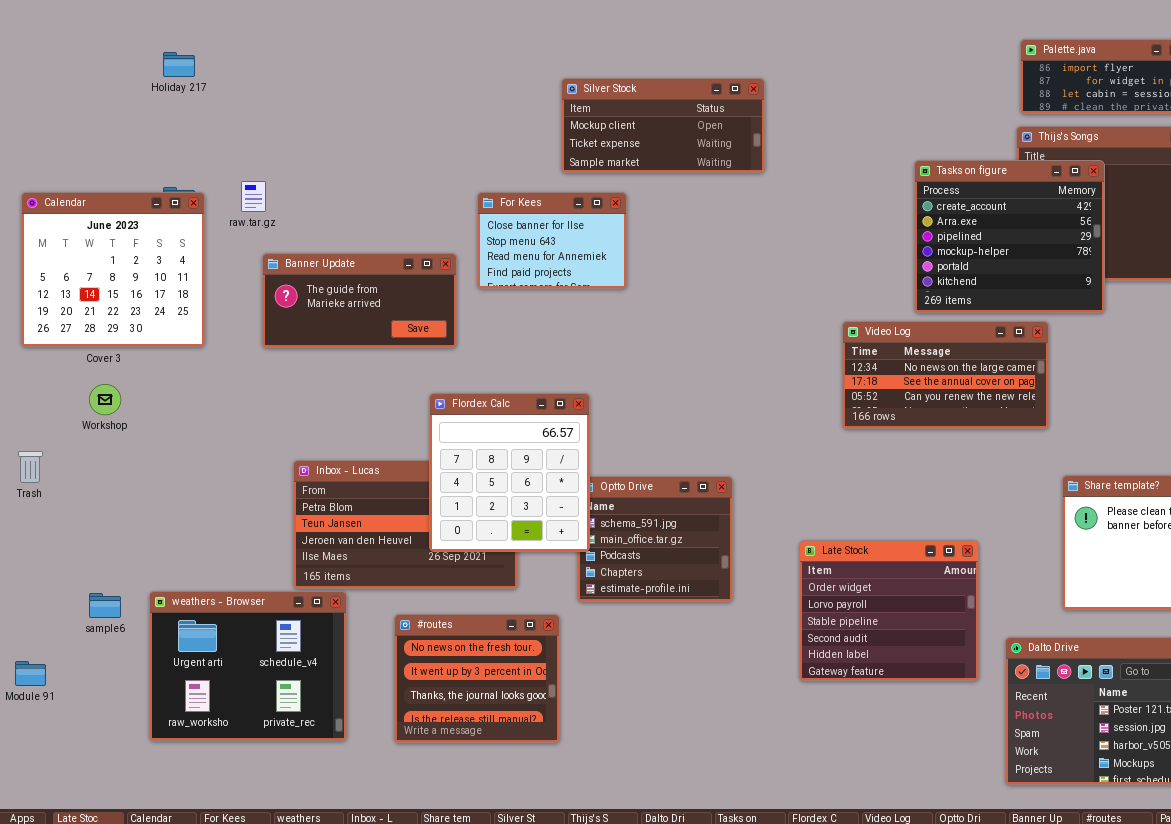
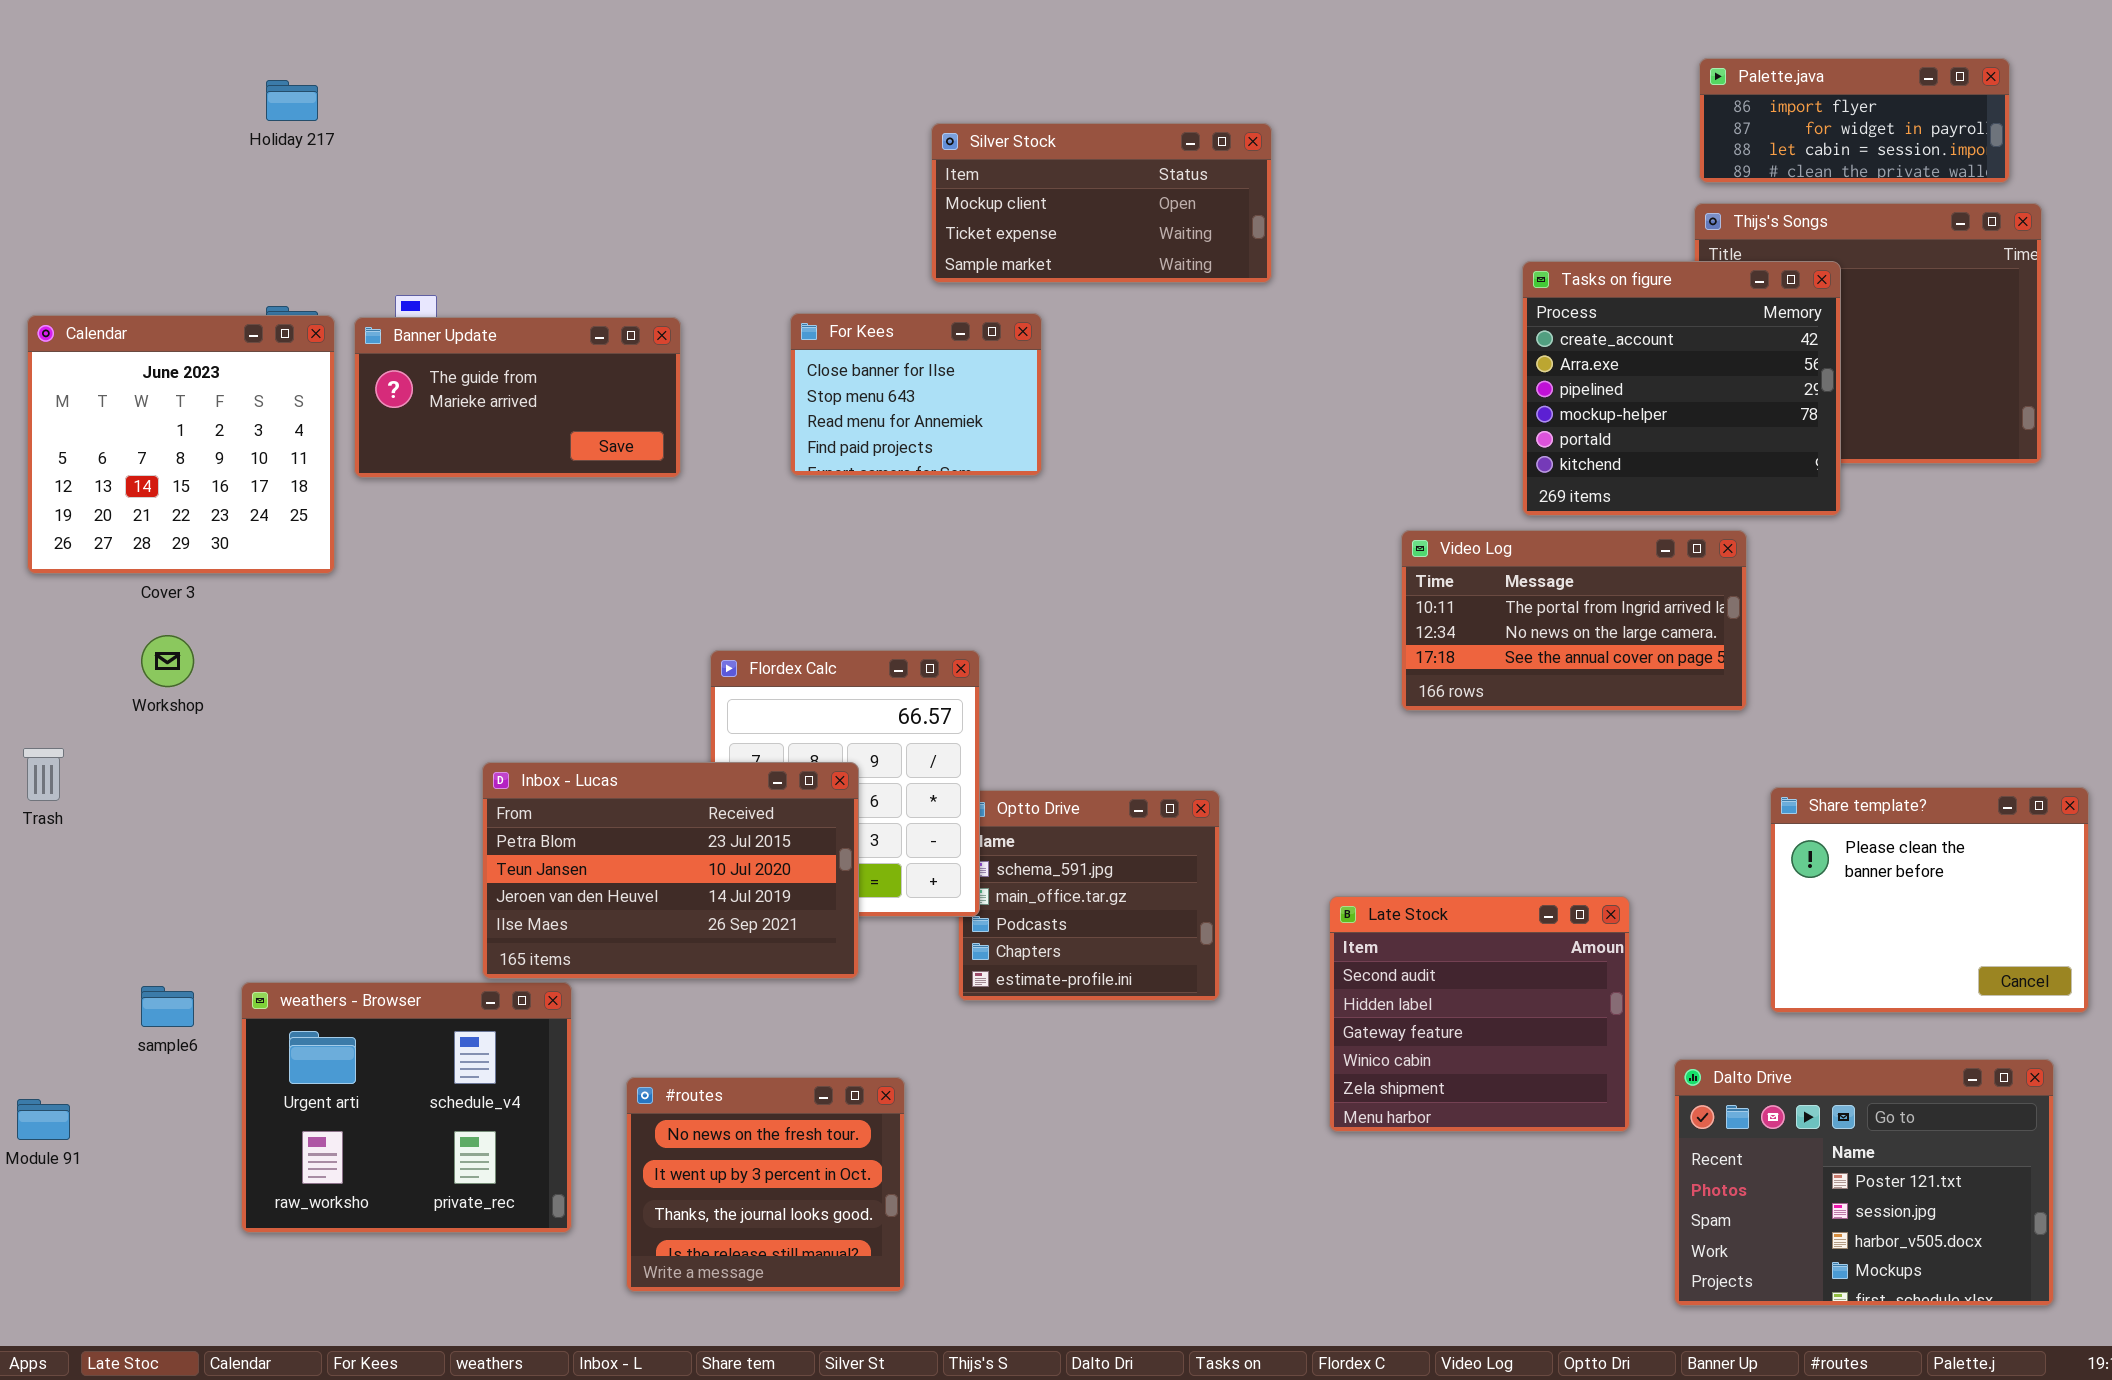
Banner Update: [262,253,457,348] -> [354,317,681,478], moved
Video Log: [842,321,1049,429] -> [1401,530,1747,711], scrolled up 1 row
Inbox - Lucas: [293,460,518,589] -> [482,762,859,979], raised
Late Stock: [799,540,979,681] -> [1329,896,1630,1132], scrolled down 3 rows
#routes: [394,614,560,743] -> [626,1077,905,1292], moved

